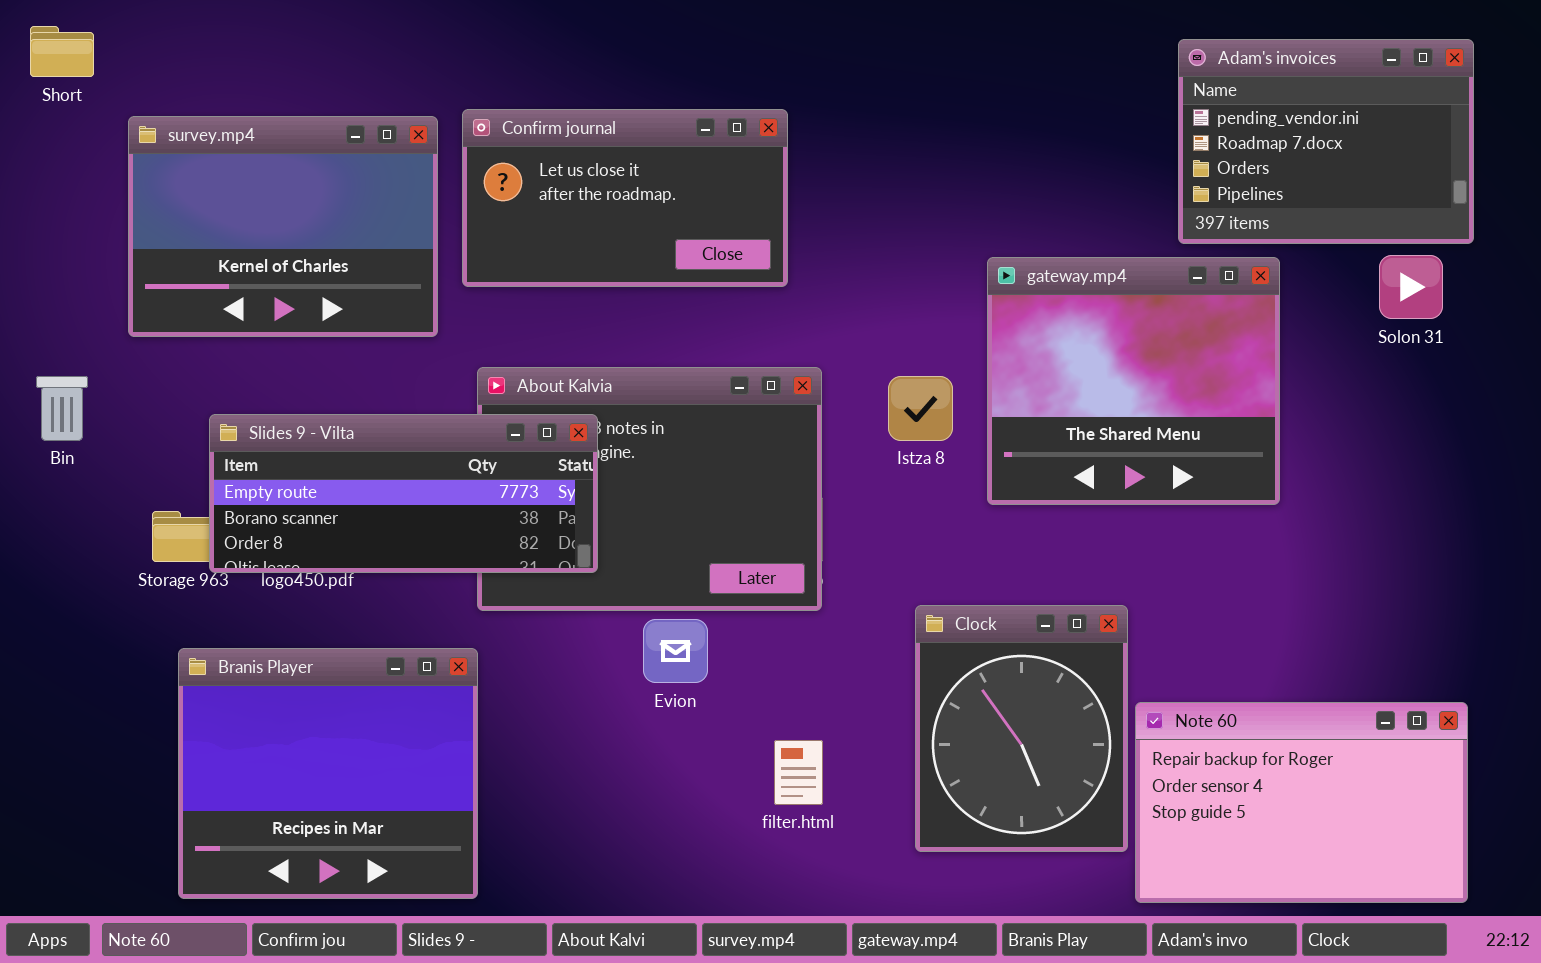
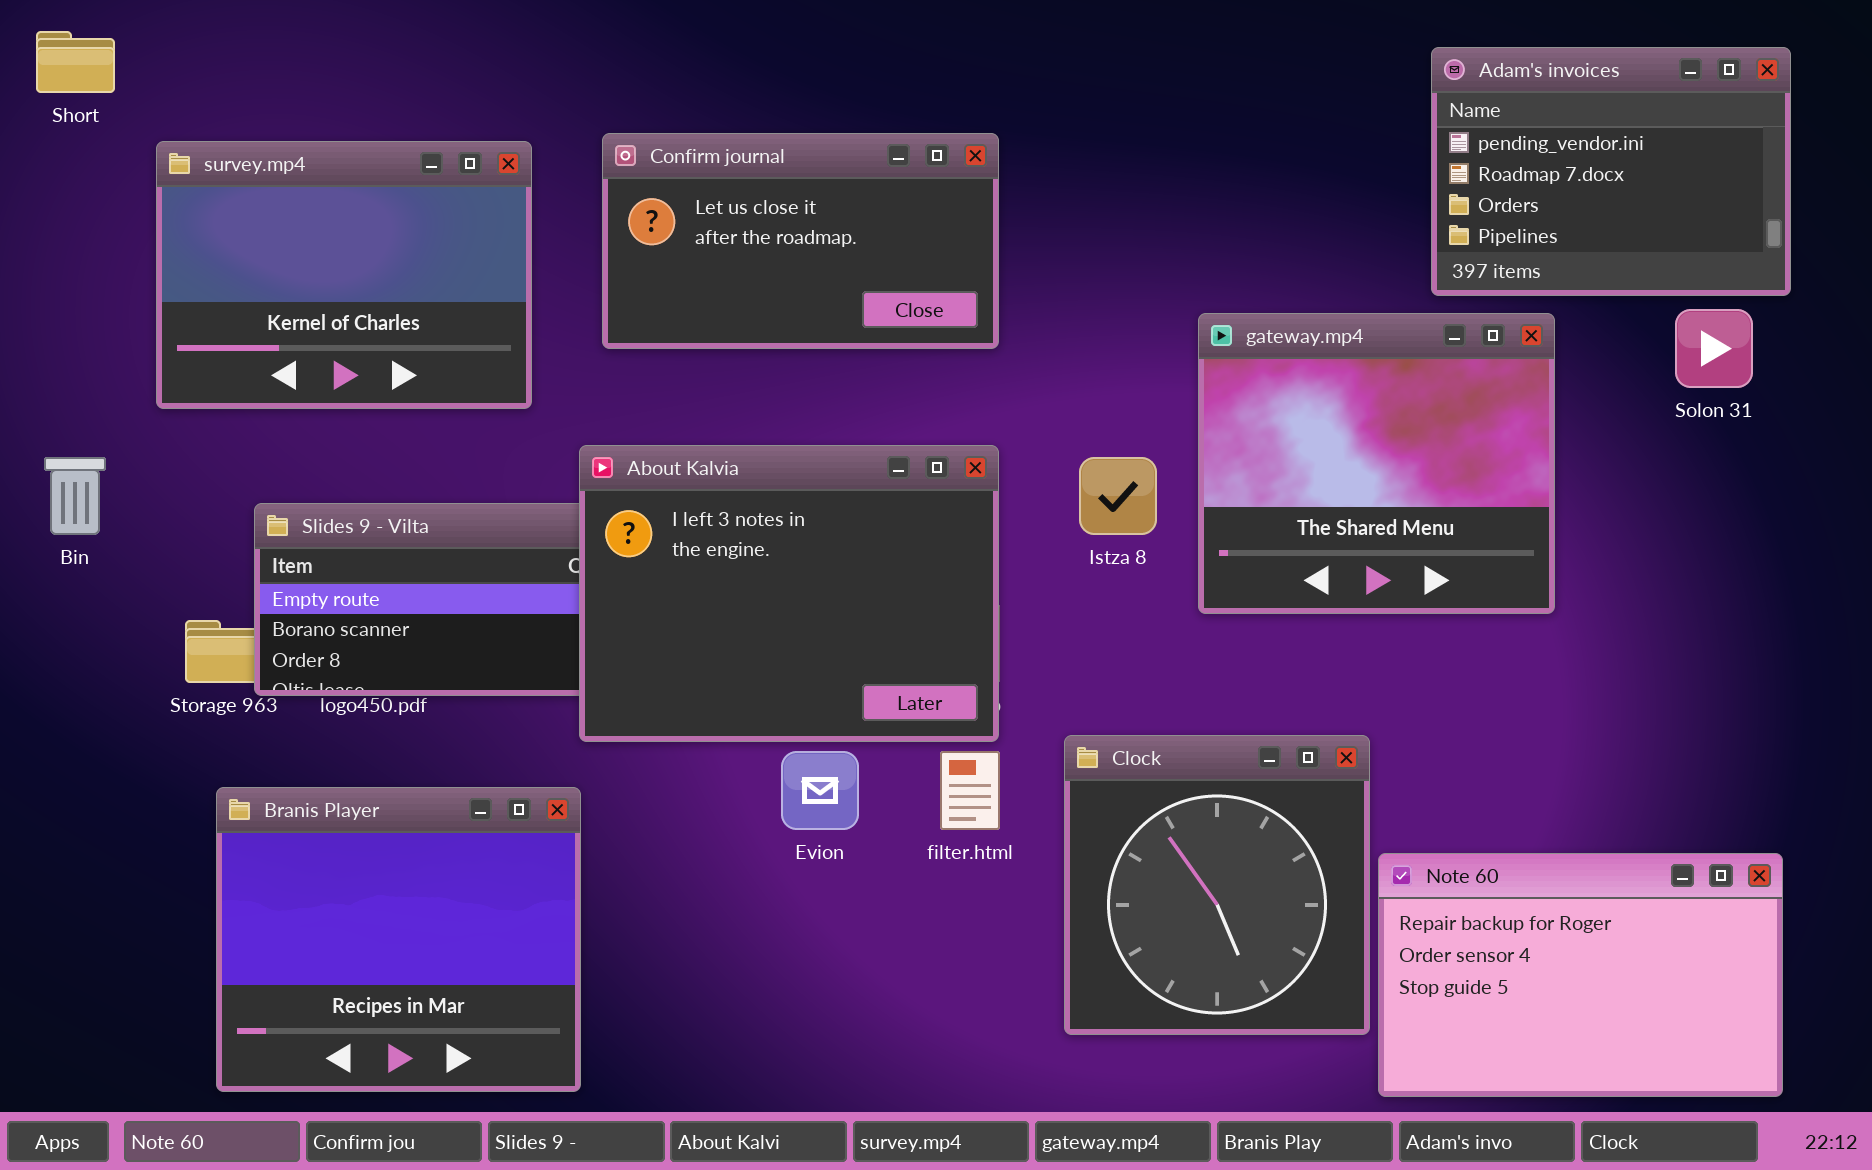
Confirm journal: [462,109,788,287] -> [602,133,999,349], moved
About Kalvia: [477,367,822,611] -> [579,445,999,742], raised
Clock: [915,605,1128,852] -> [1064,735,1370,1035], resized
filter.html: [774,740,823,805] -> [940,751,1000,830], moved

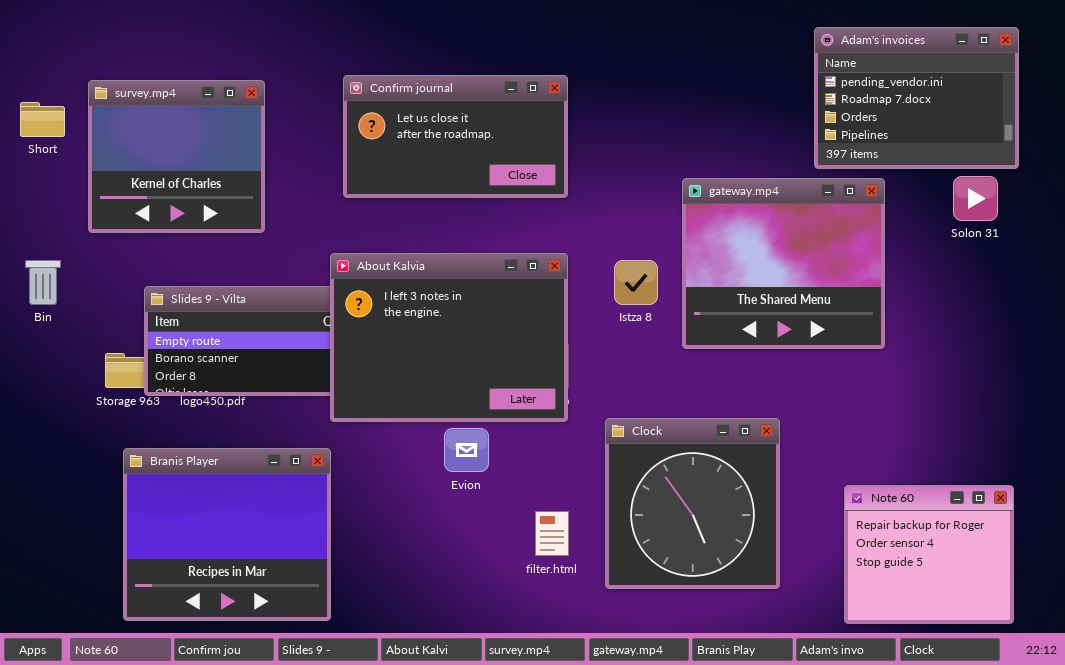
Short: [36,31,115,93] -> [20,102,65,137], moved
survey.mp4: [156,141,532,409] -> [88,80,265,233], resized
filter.html: [940,751,1000,830] -> [535,511,569,556], moved
Note 60: [1378,853,1783,1097] -> [844,485,1014,624], resized

